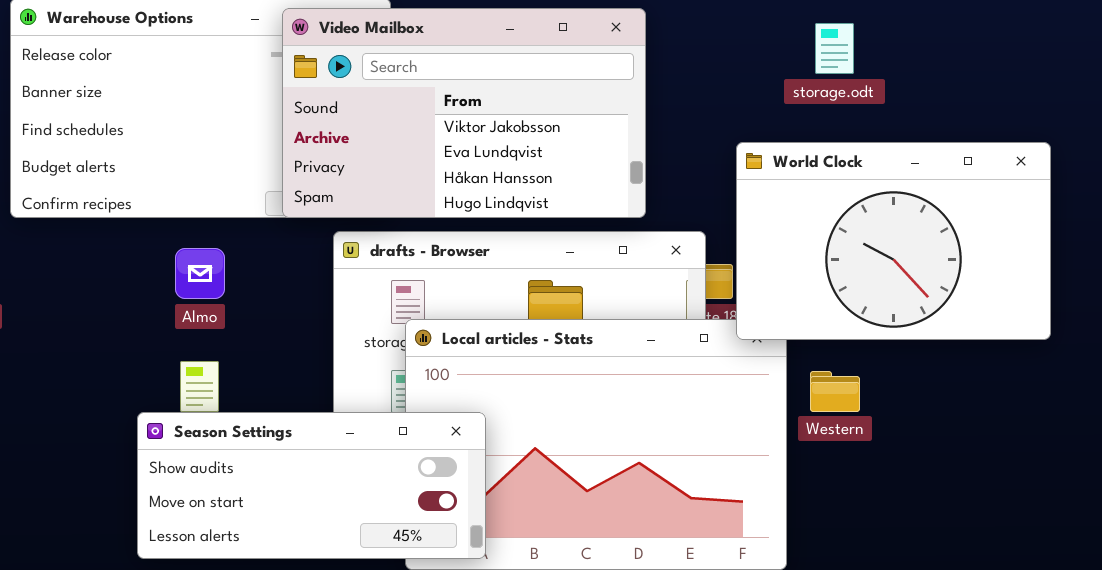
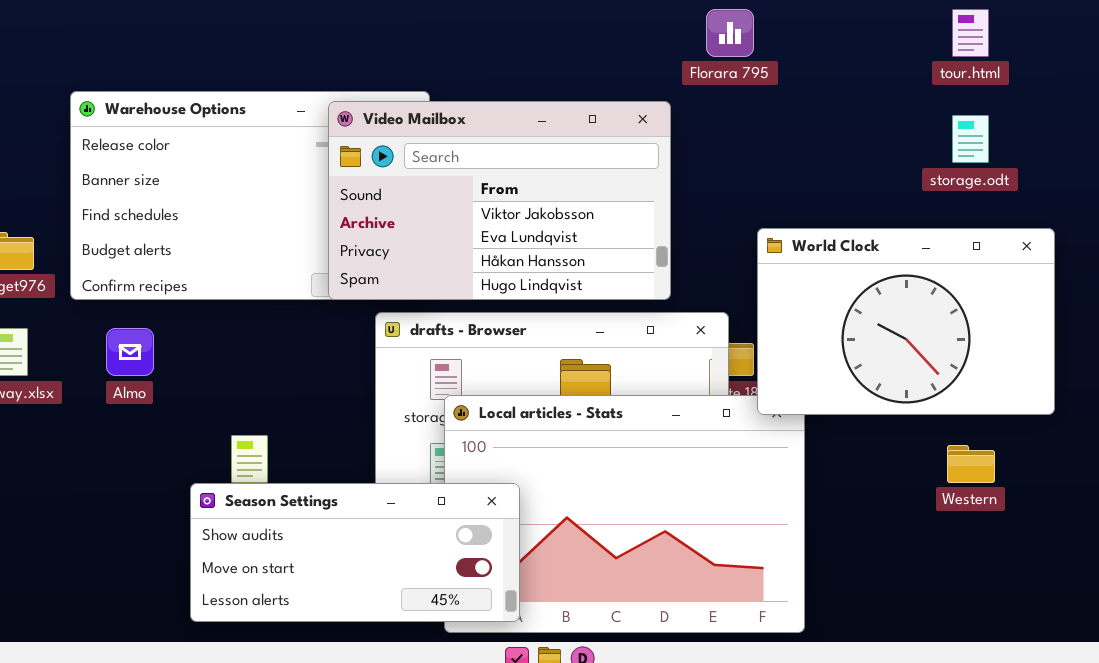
storage.odt: [815,23,854,74] -> [952,115,989,163], moved
Almo: [175,248,225,299] -> [106,328,154,376], moved
Western: [810,371,860,412] -> [947,445,995,483], moved

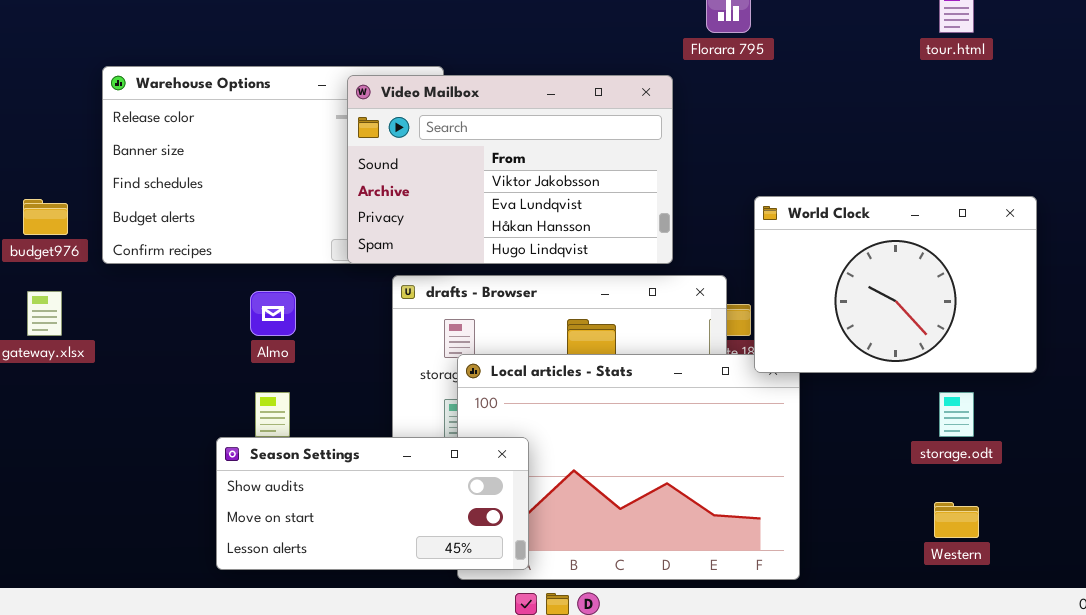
storage.odt: [952,115,989,163] -> [939,392,974,437], moved
Almo: [106,328,154,376] -> [250,291,296,336], moved
Western: [947,445,995,483] -> [934,502,979,538], moved

